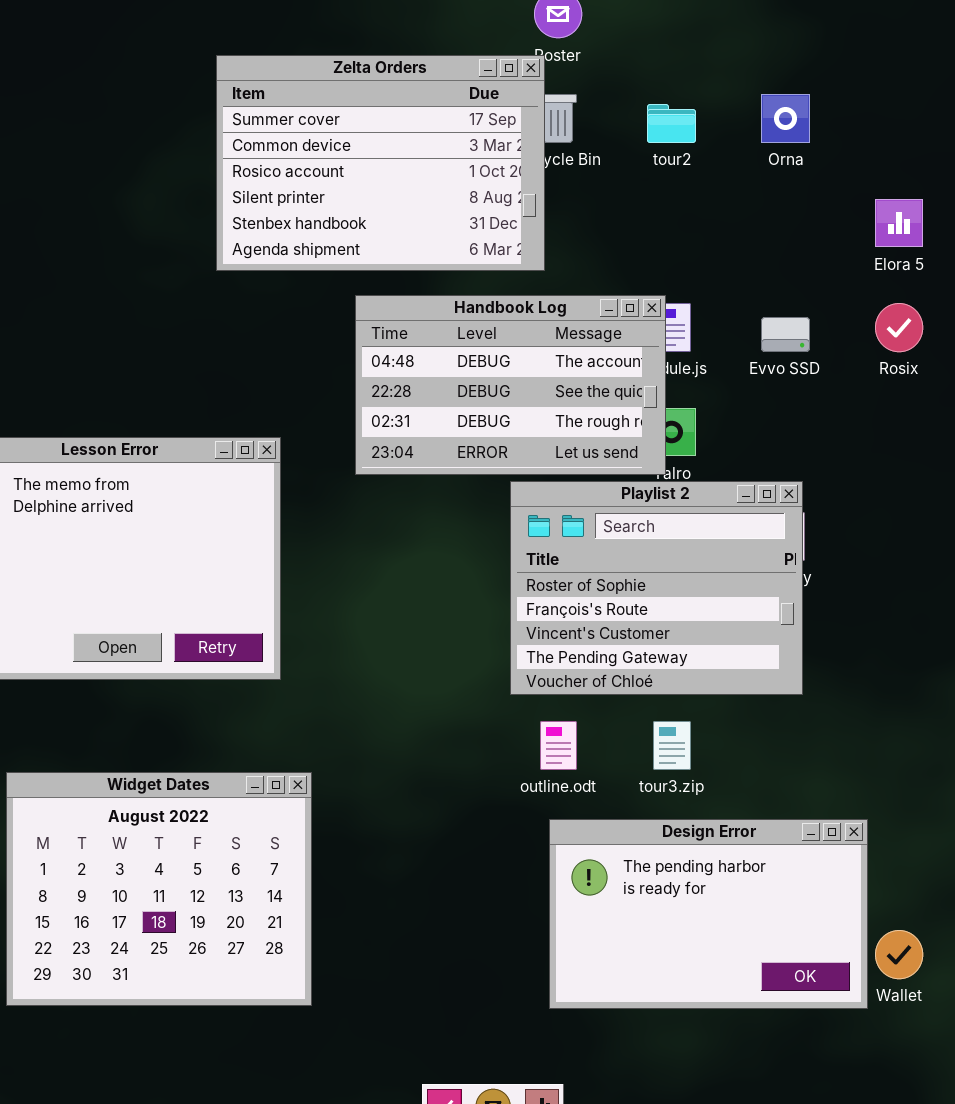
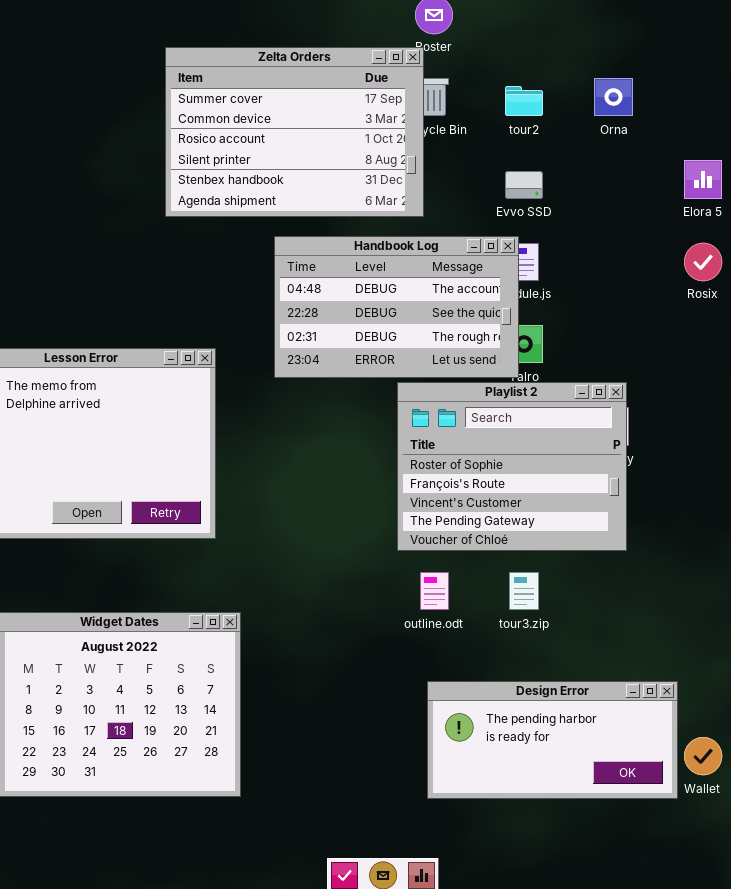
Evvo SSD: [761,317,810,352] -> [505,171,543,199], moved
Design Error: [549,819,868,1009] -> [427,681,678,799], resized

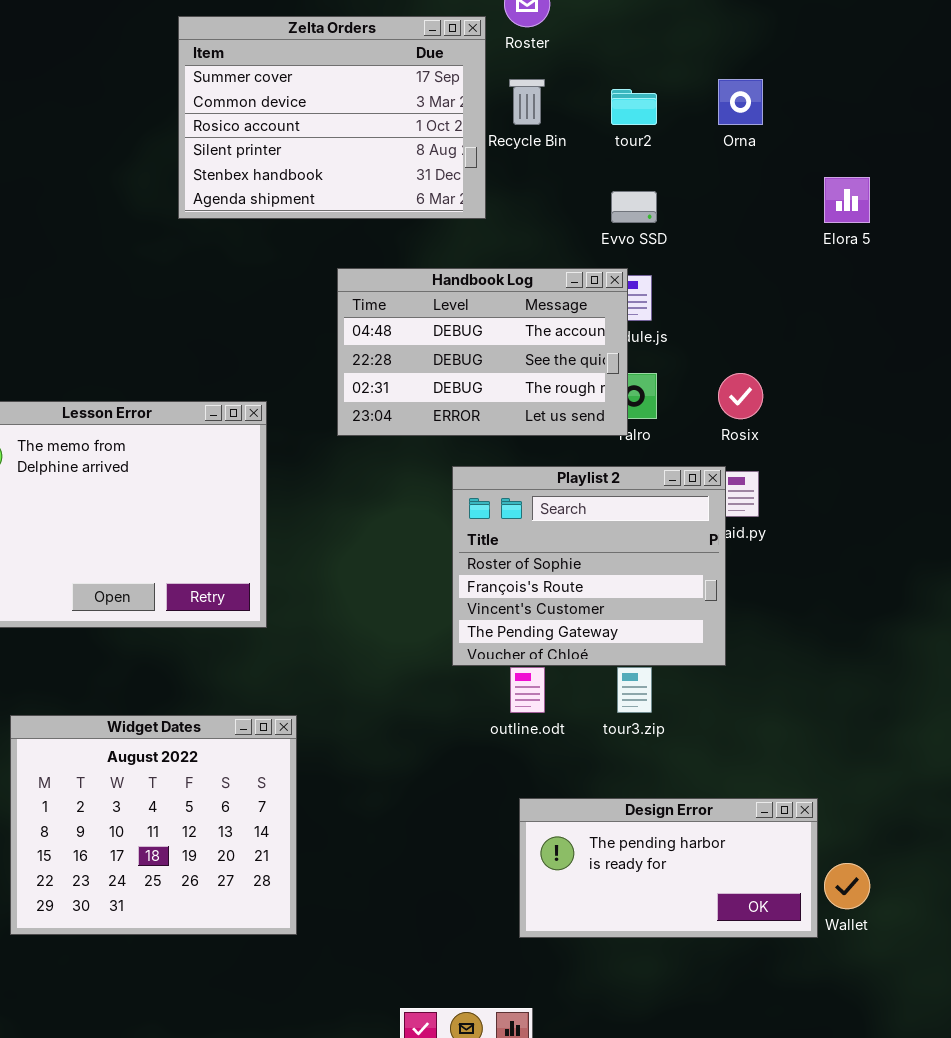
Zelta Orders: [165,47,424,217] -> [178,16,486,219], moved
Rosix: [684,243,722,281] -> [718,373,763,419], moved
Playlist 2: [397,382,627,551] -> [452,466,726,666], moved

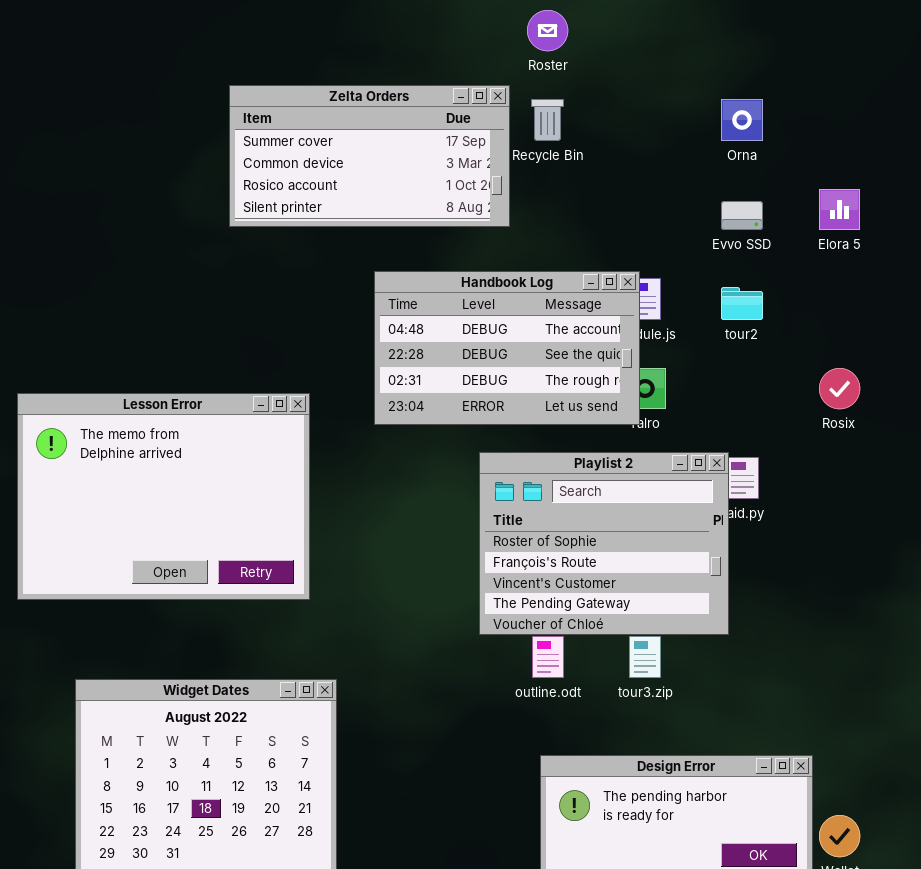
Zelta Orders: [178,16,486,219] -> [229,85,510,227], resized
tour2: [611,89,657,125] -> [721,287,763,320], moved
Evvo SSD: [611,191,657,223] -> [721,201,763,230], moved
Rosix: [718,373,763,419] -> [819,368,860,409], moved

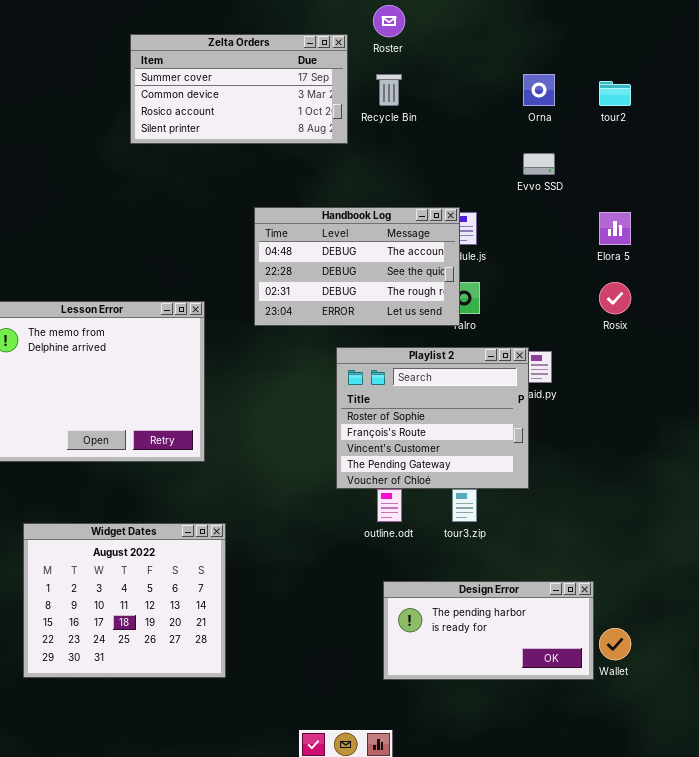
Zelta Orders: [229,85,510,227] -> [130,34,348,144], moved
Elora 5: [819,189,860,230] -> [599,212,631,245], moved
tour2: [721,287,763,320] -> [599,81,631,106], moved

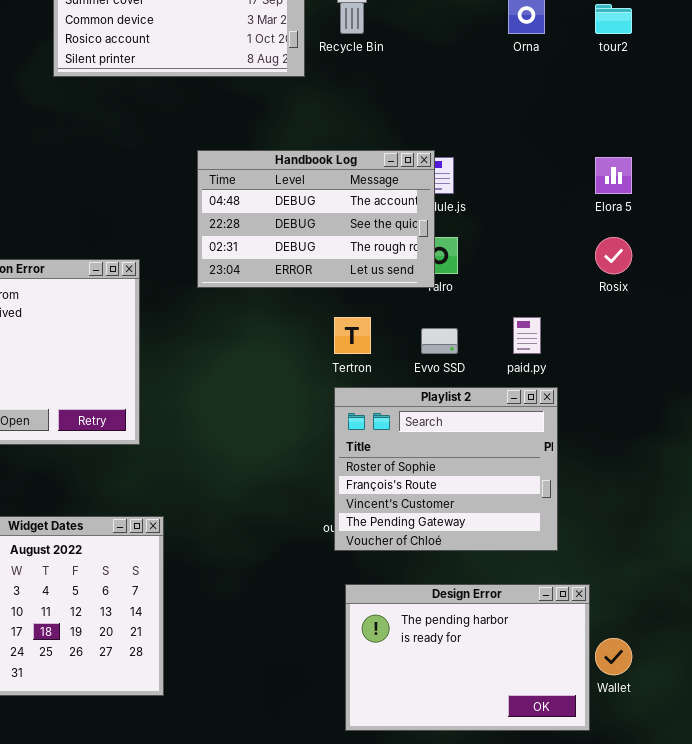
Evvo SSD: [523,153,555,175] -> [421,328,458,354], moved
Playlist 2: [336,347,529,489] -> [334,387,558,551], moved
Design Error: [383,581,594,680] -> [345,584,590,731], resized

